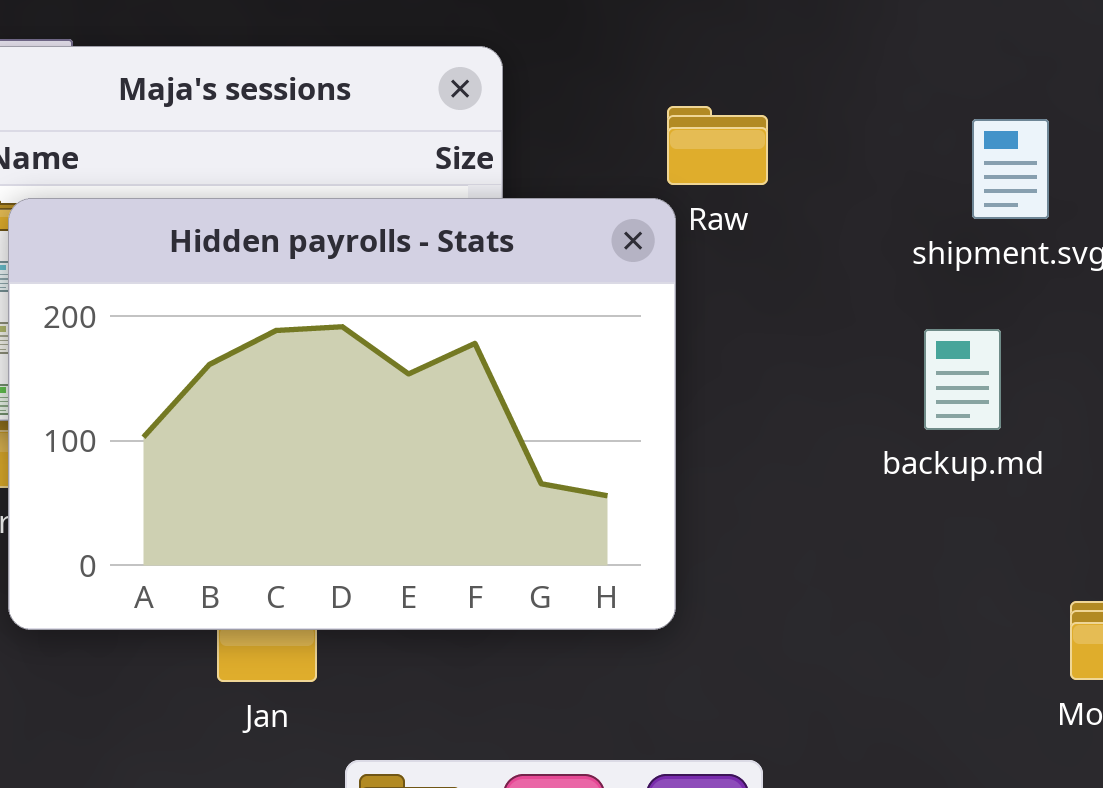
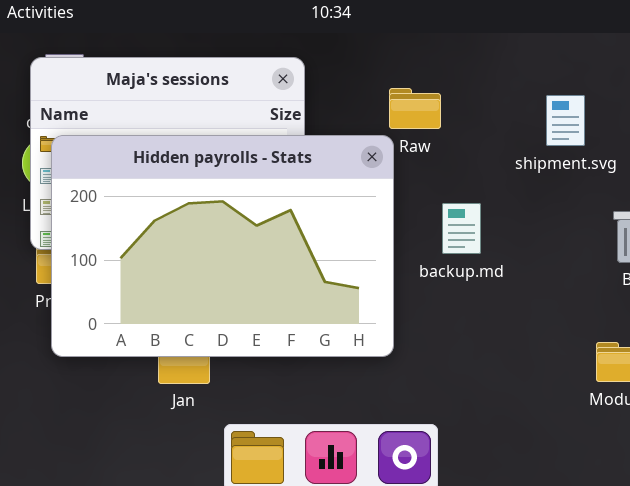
backup.md: [924,329,1001,430] -> [442,203,481,254], moved

